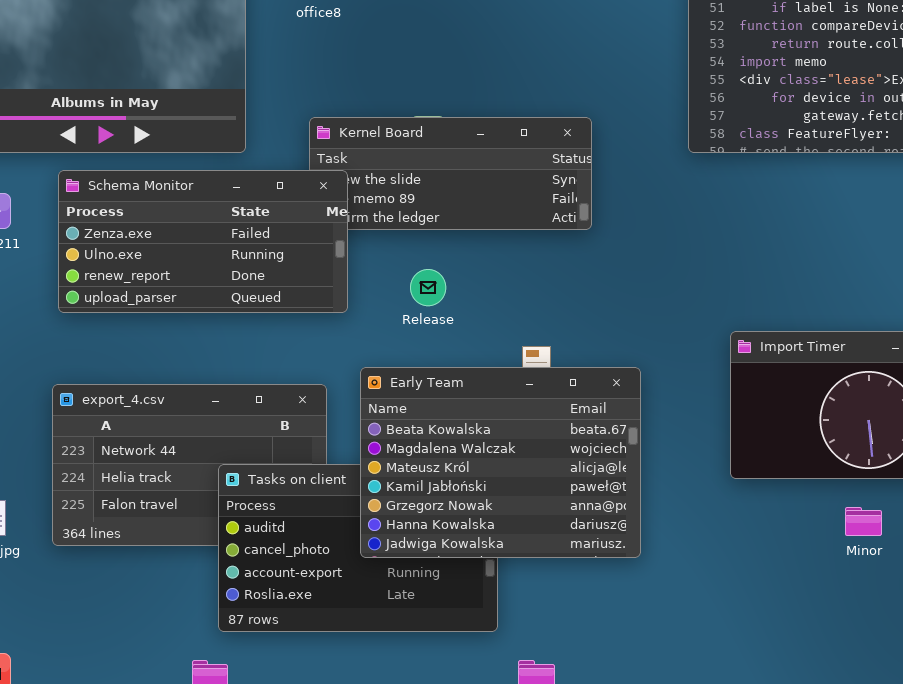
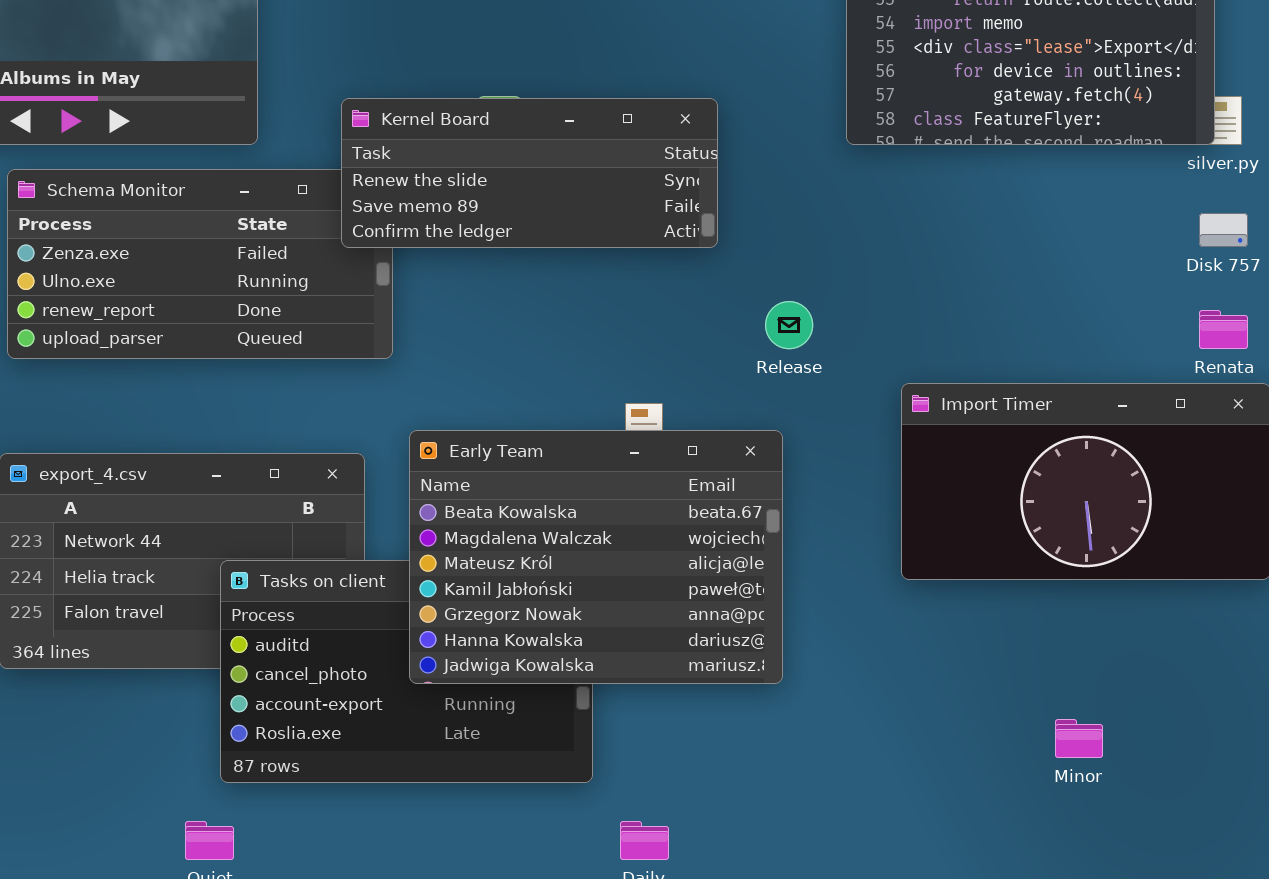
Kernel Board: [309,117,592,230] -> [341,98,718,248], raised
Release: [410,269,446,306] -> [765,301,813,349], moved
Minor: [845,507,882,536] -> [1055,719,1103,758], moved

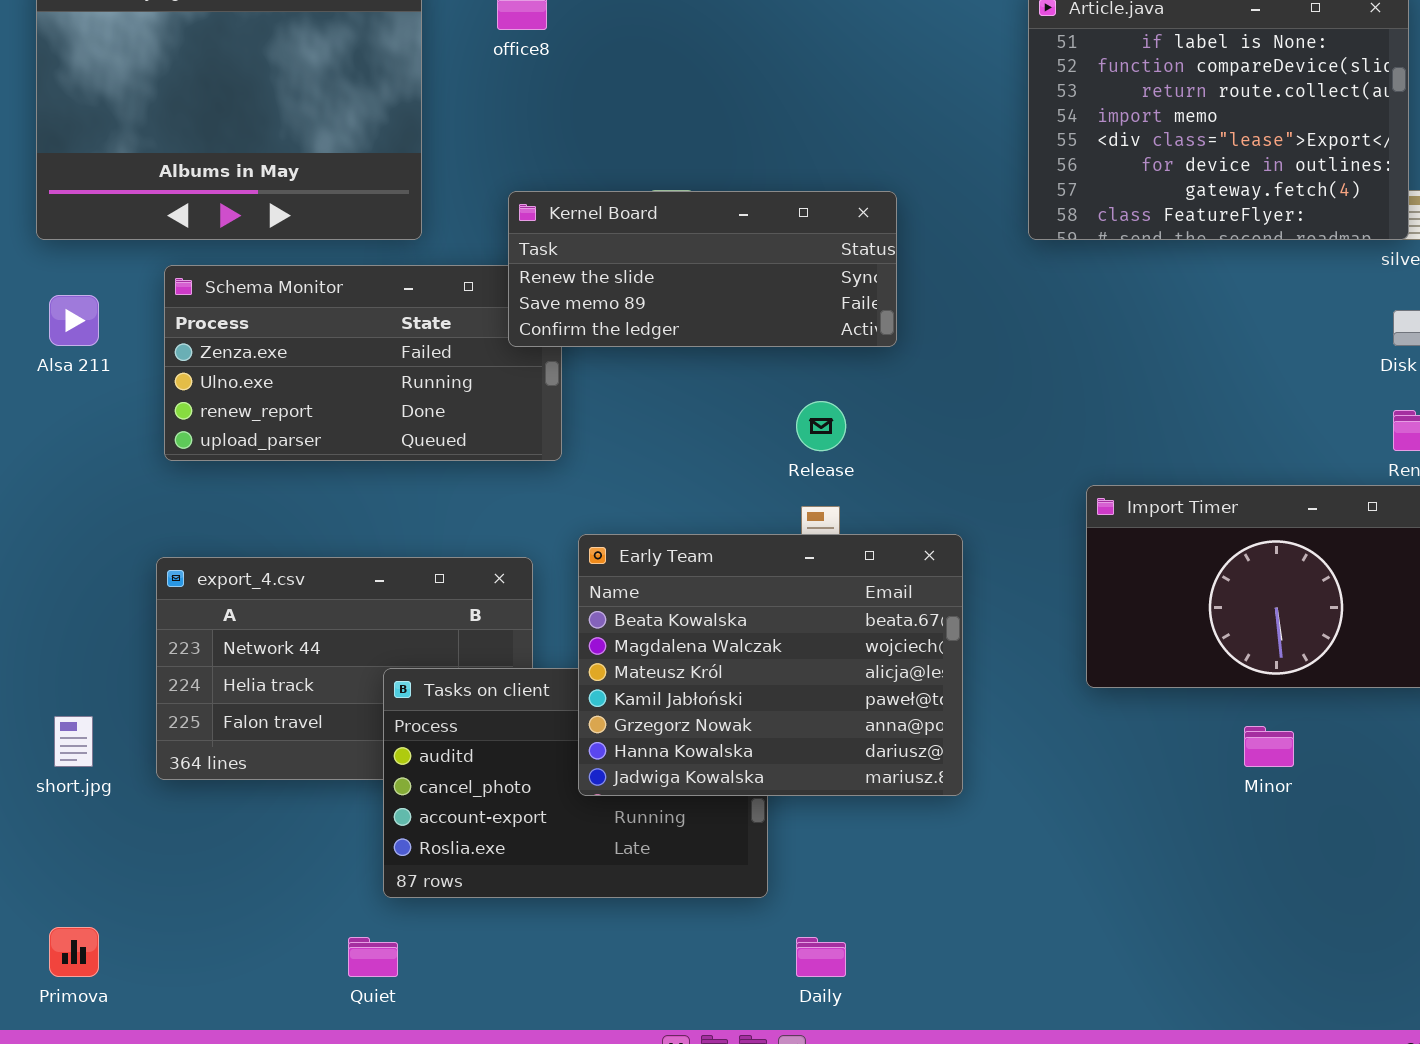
Release: [765,301,813,349] -> [796,401,846,451], moved
Minor: [1055,719,1103,758] -> [1244,726,1294,767], moved

